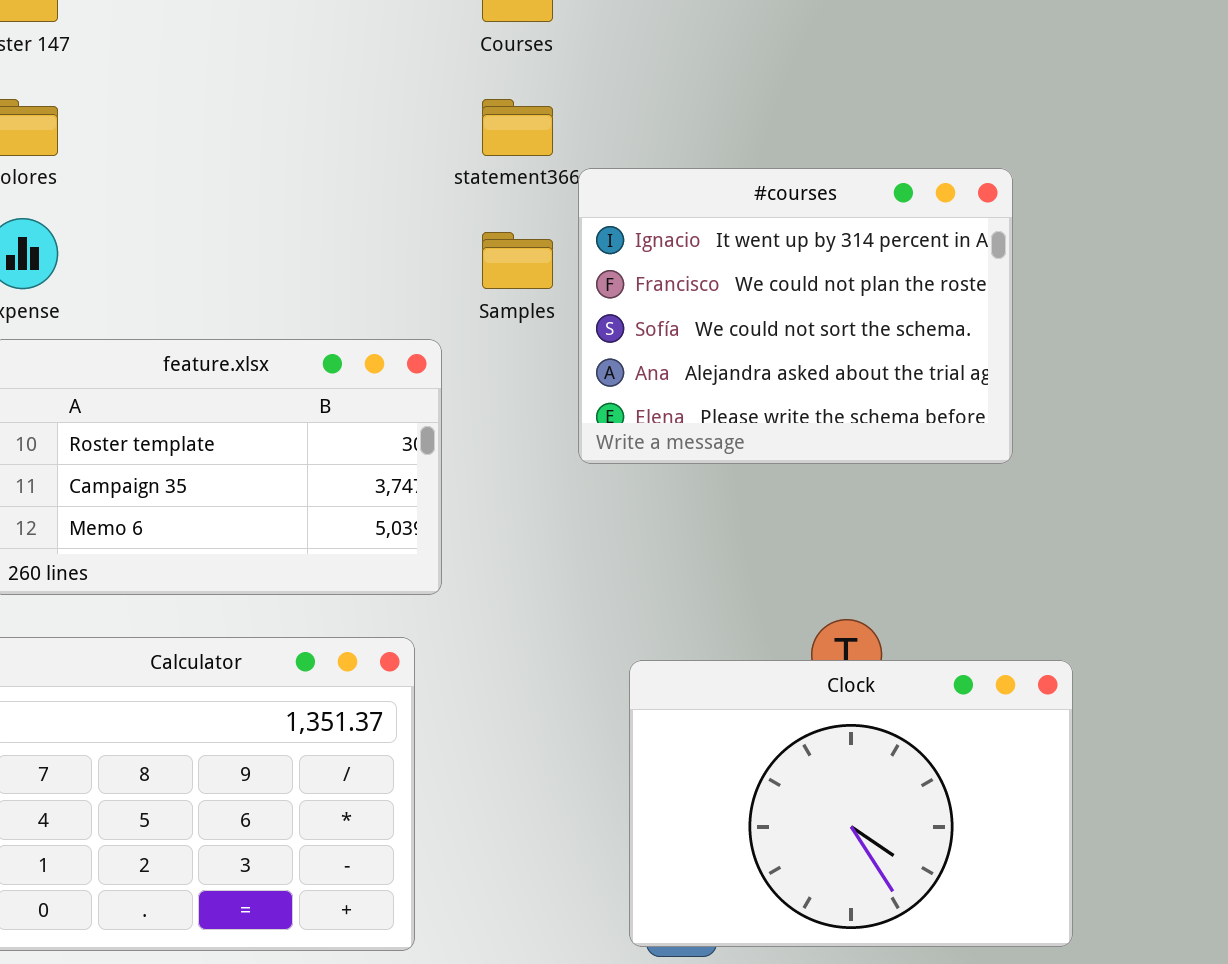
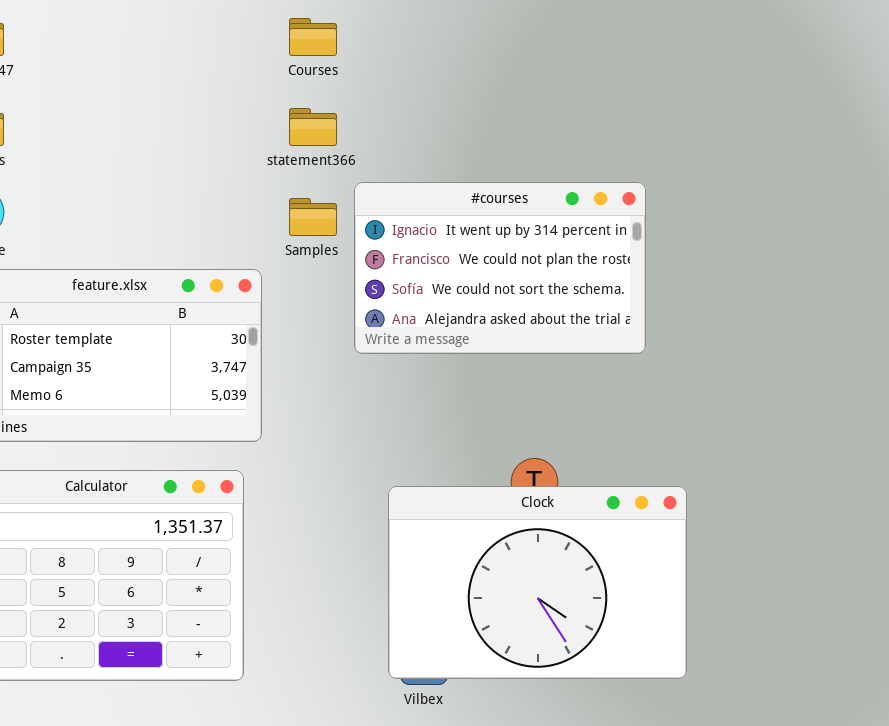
#courses: [578,168,1013,464] -> [354,182,646,354], resized

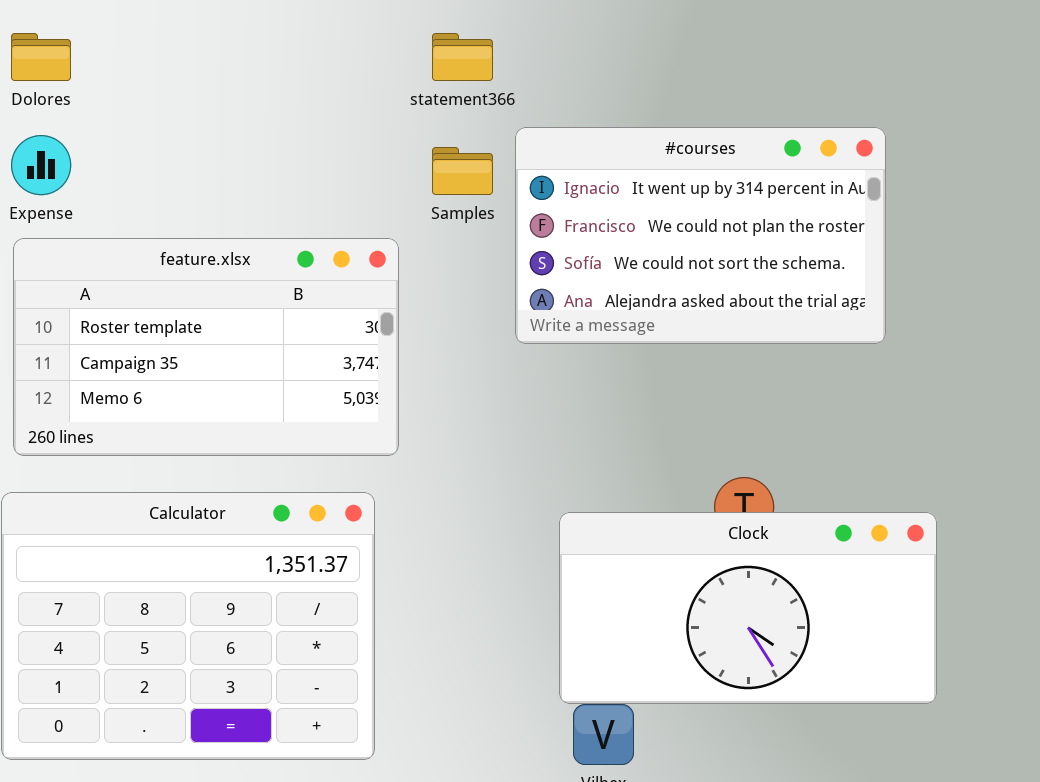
Clock: [388,486,687,679] -> [559,512,937,704], resized

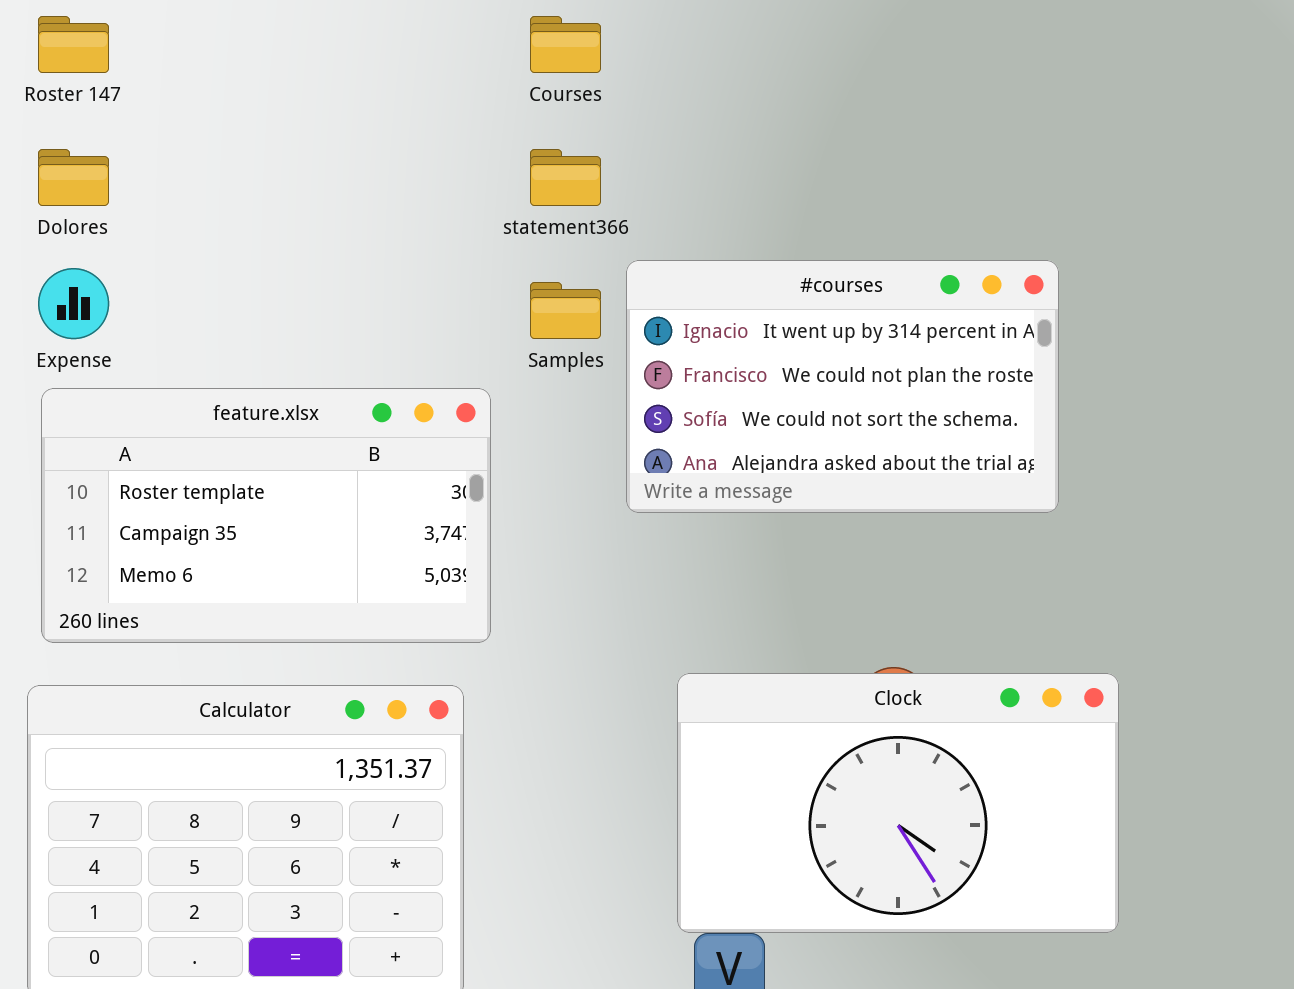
Clock: [559,512,937,704] -> [677,673,1119,933], resized

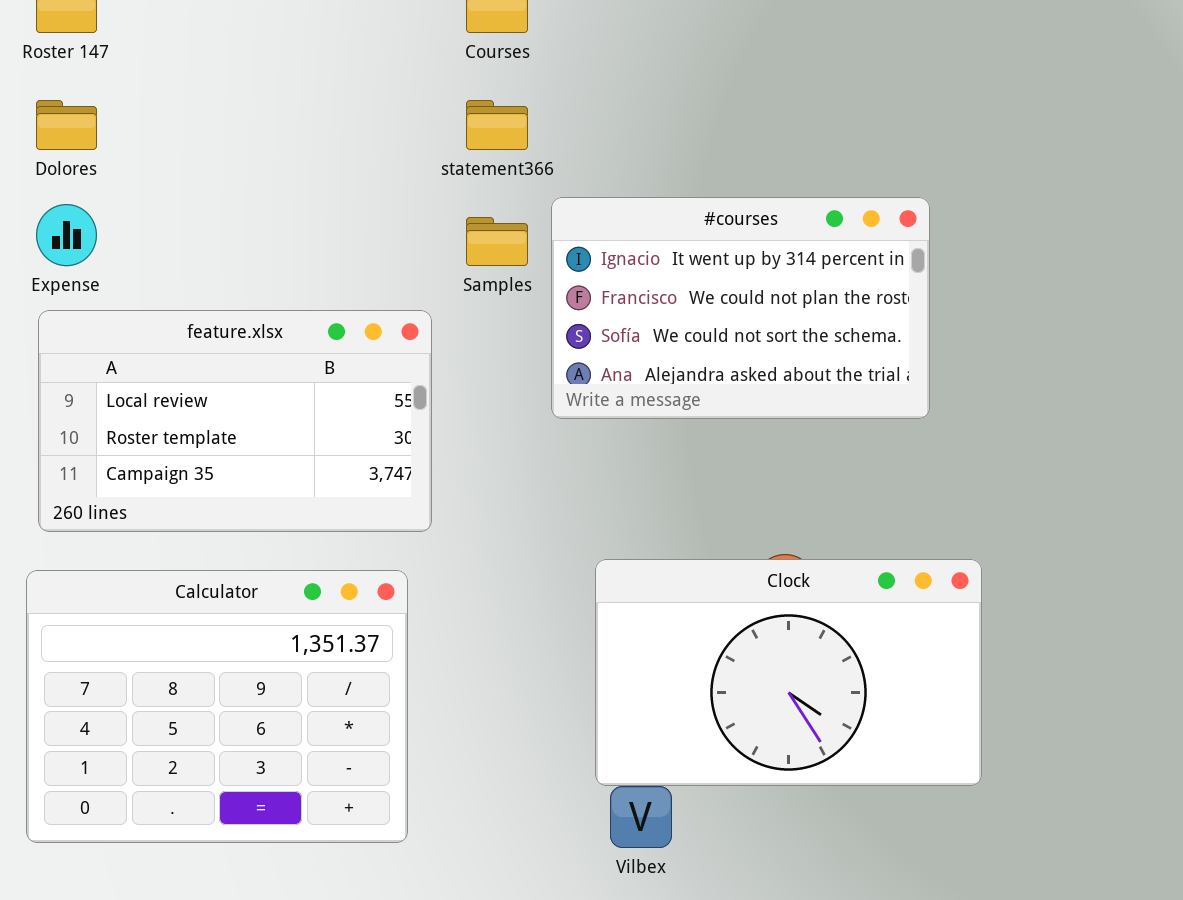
feature.xlsx: [41,388,491,643] -> [38,310,432,532], scrolled up 1 row

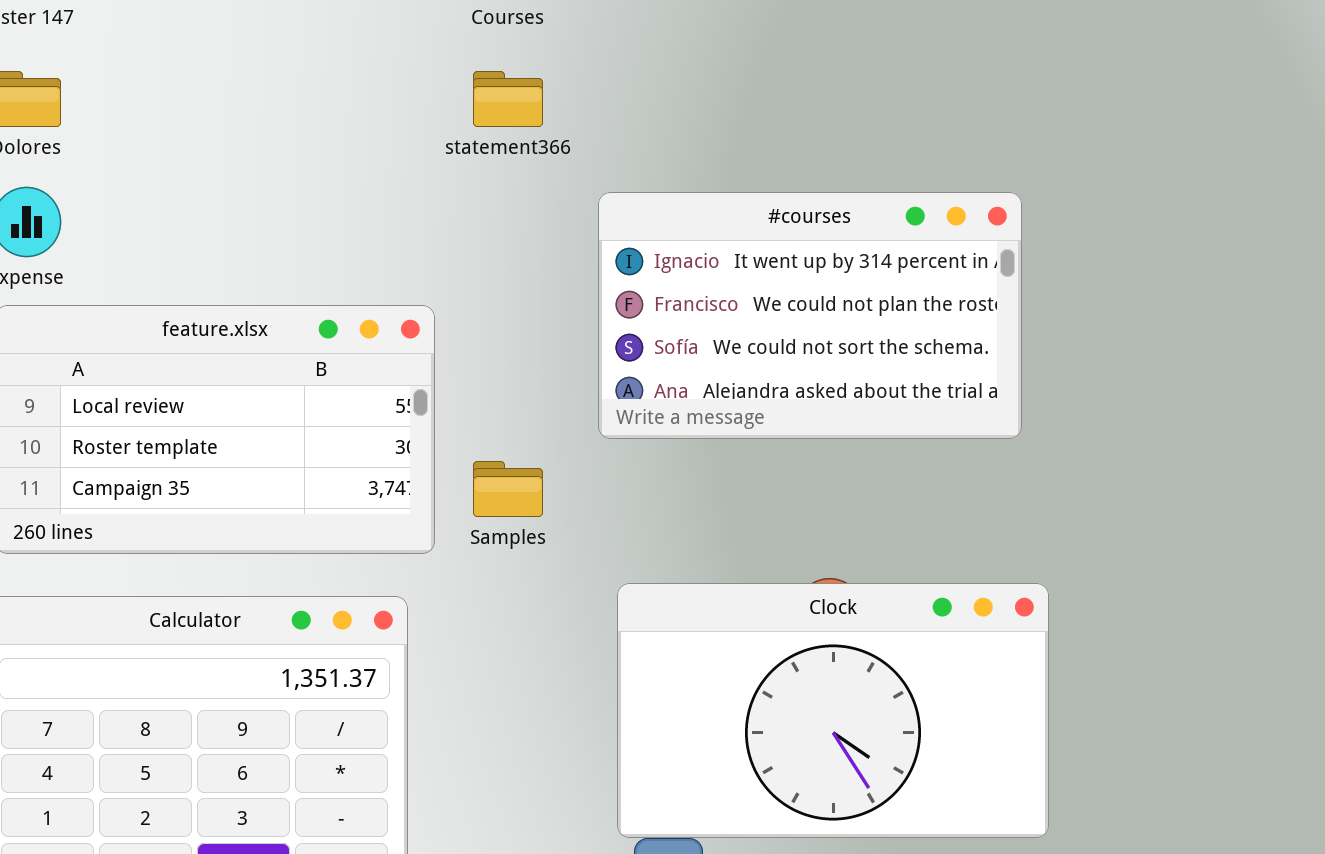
#courses: [551,197,930,419] -> [598,192,1022,439], moved
Samples: [466,217,528,266] -> [473,461,543,517], moved

